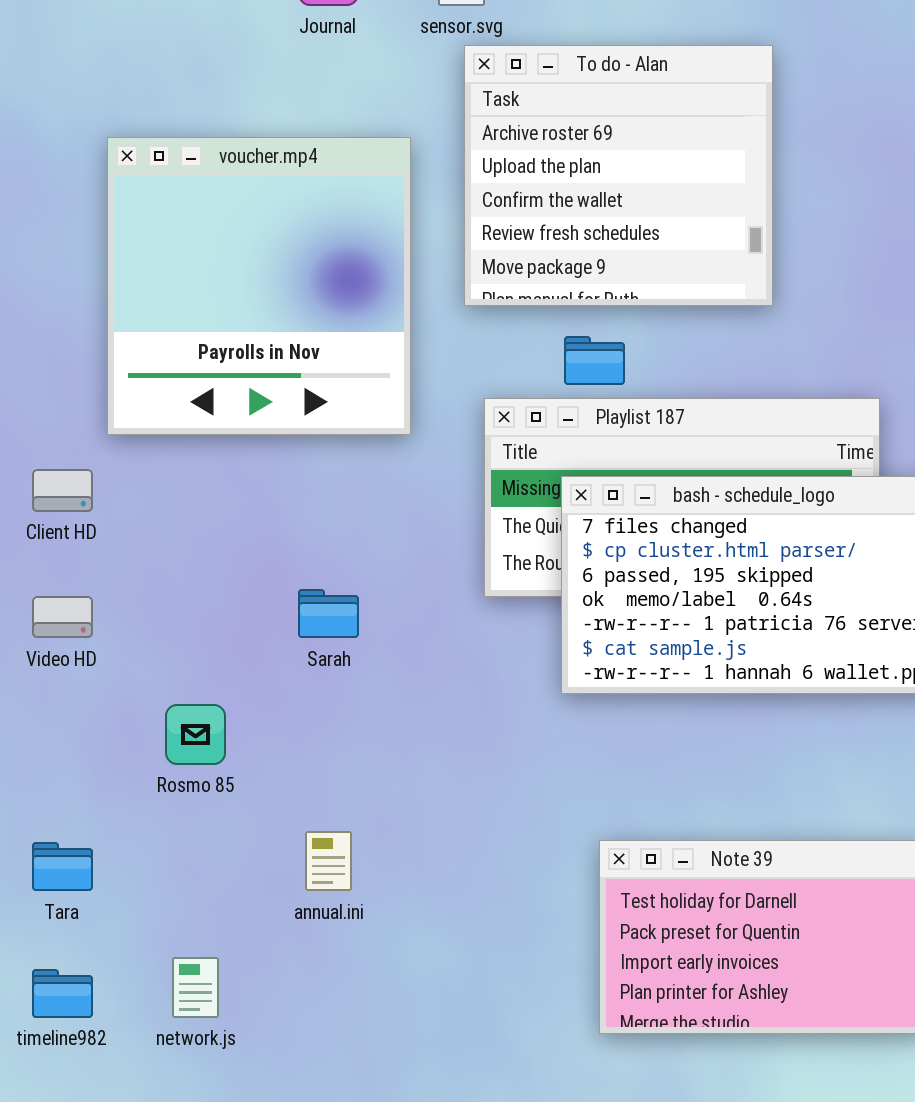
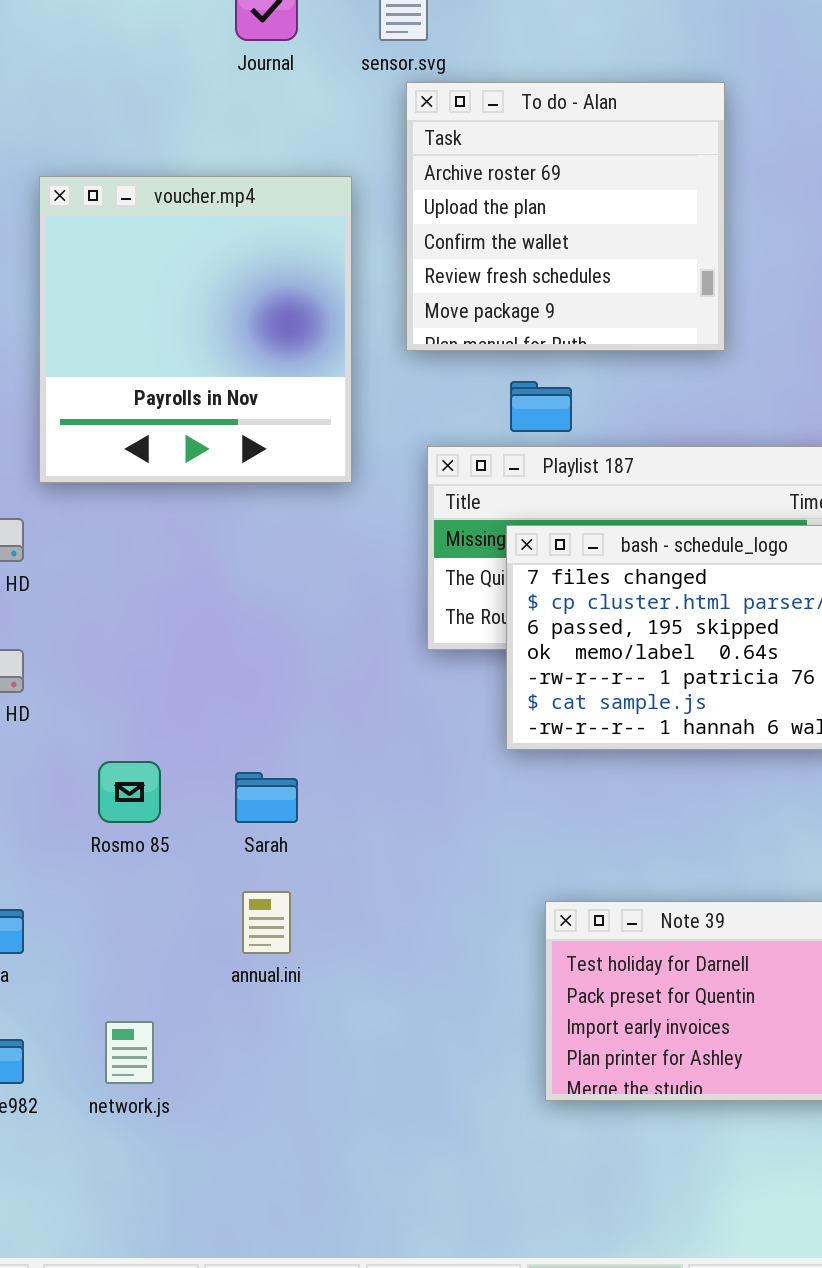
Sarah: [298,589,359,638] -> [235,772,298,823], moved

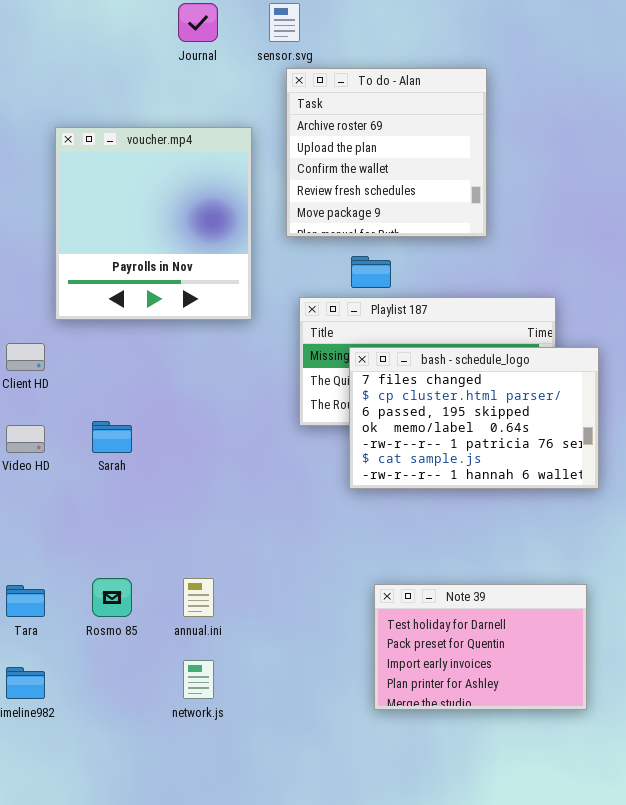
Rosmo 85: [98,761,161,823] -> [92,578,132,617], moved
Sarah: [235,772,298,823] -> [92,421,132,453], moved
network.js: [105,1021,154,1084] -> [183,660,214,699], moved

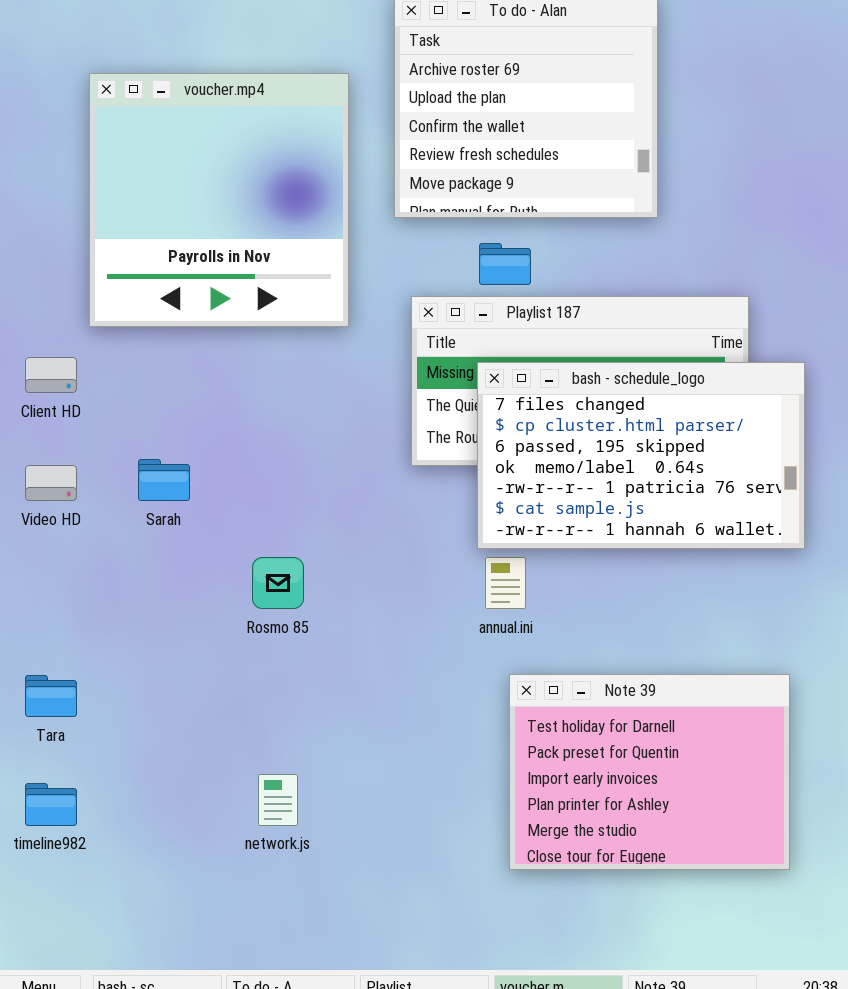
Rosmo 85: [92,578,132,617] -> [252,557,304,609], moved
annual.ini: [183,578,214,617] -> [485,557,526,609], moved
Note 39: [374,584,587,710] -> [509,674,790,870], resized

